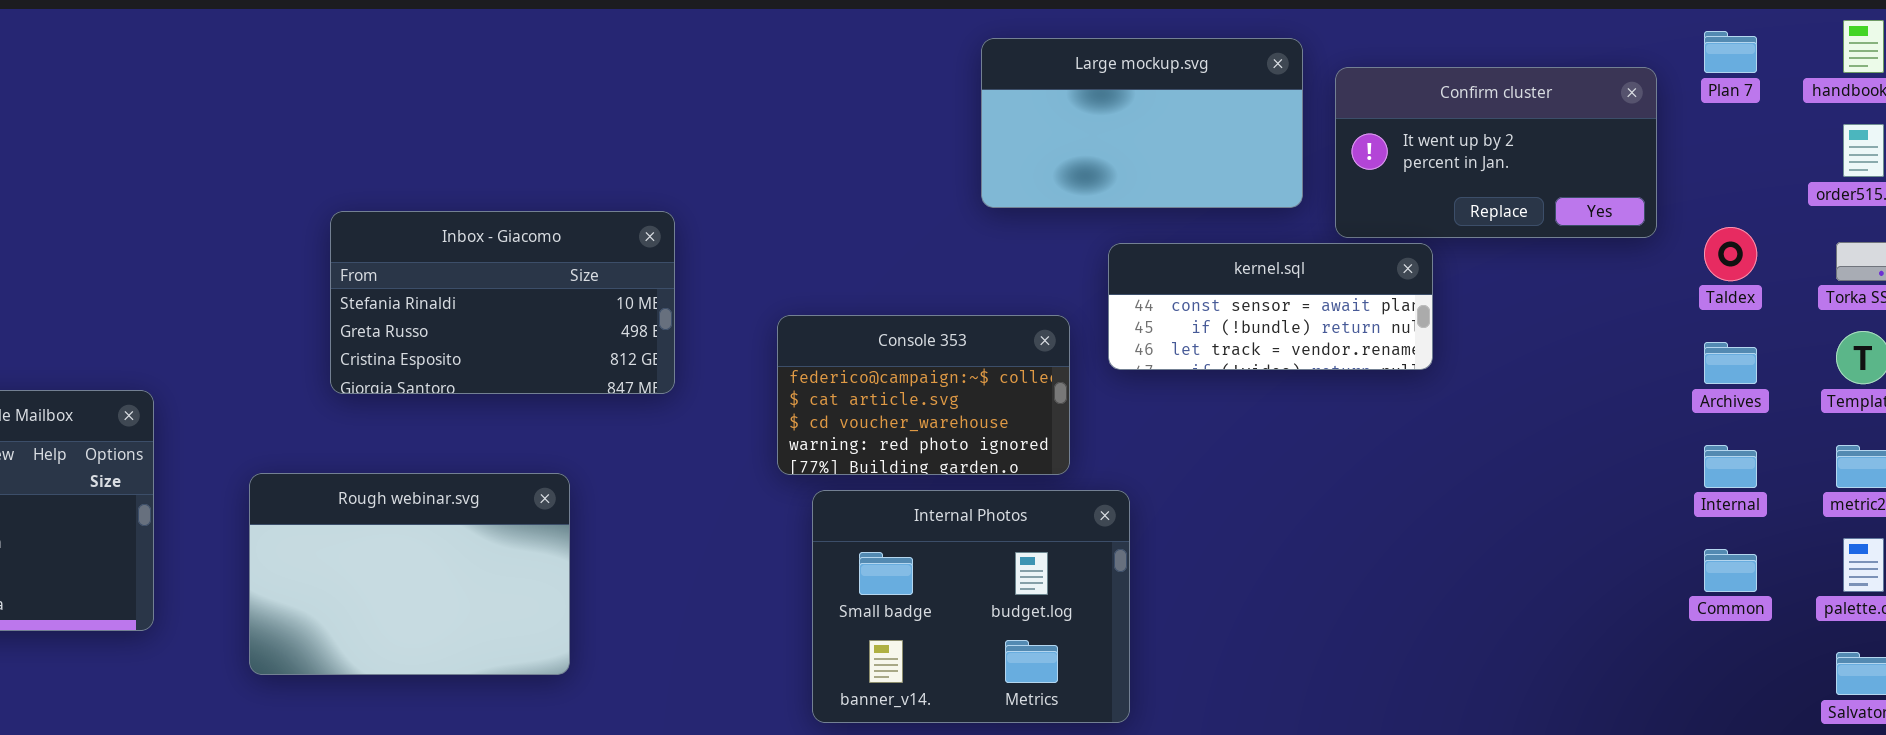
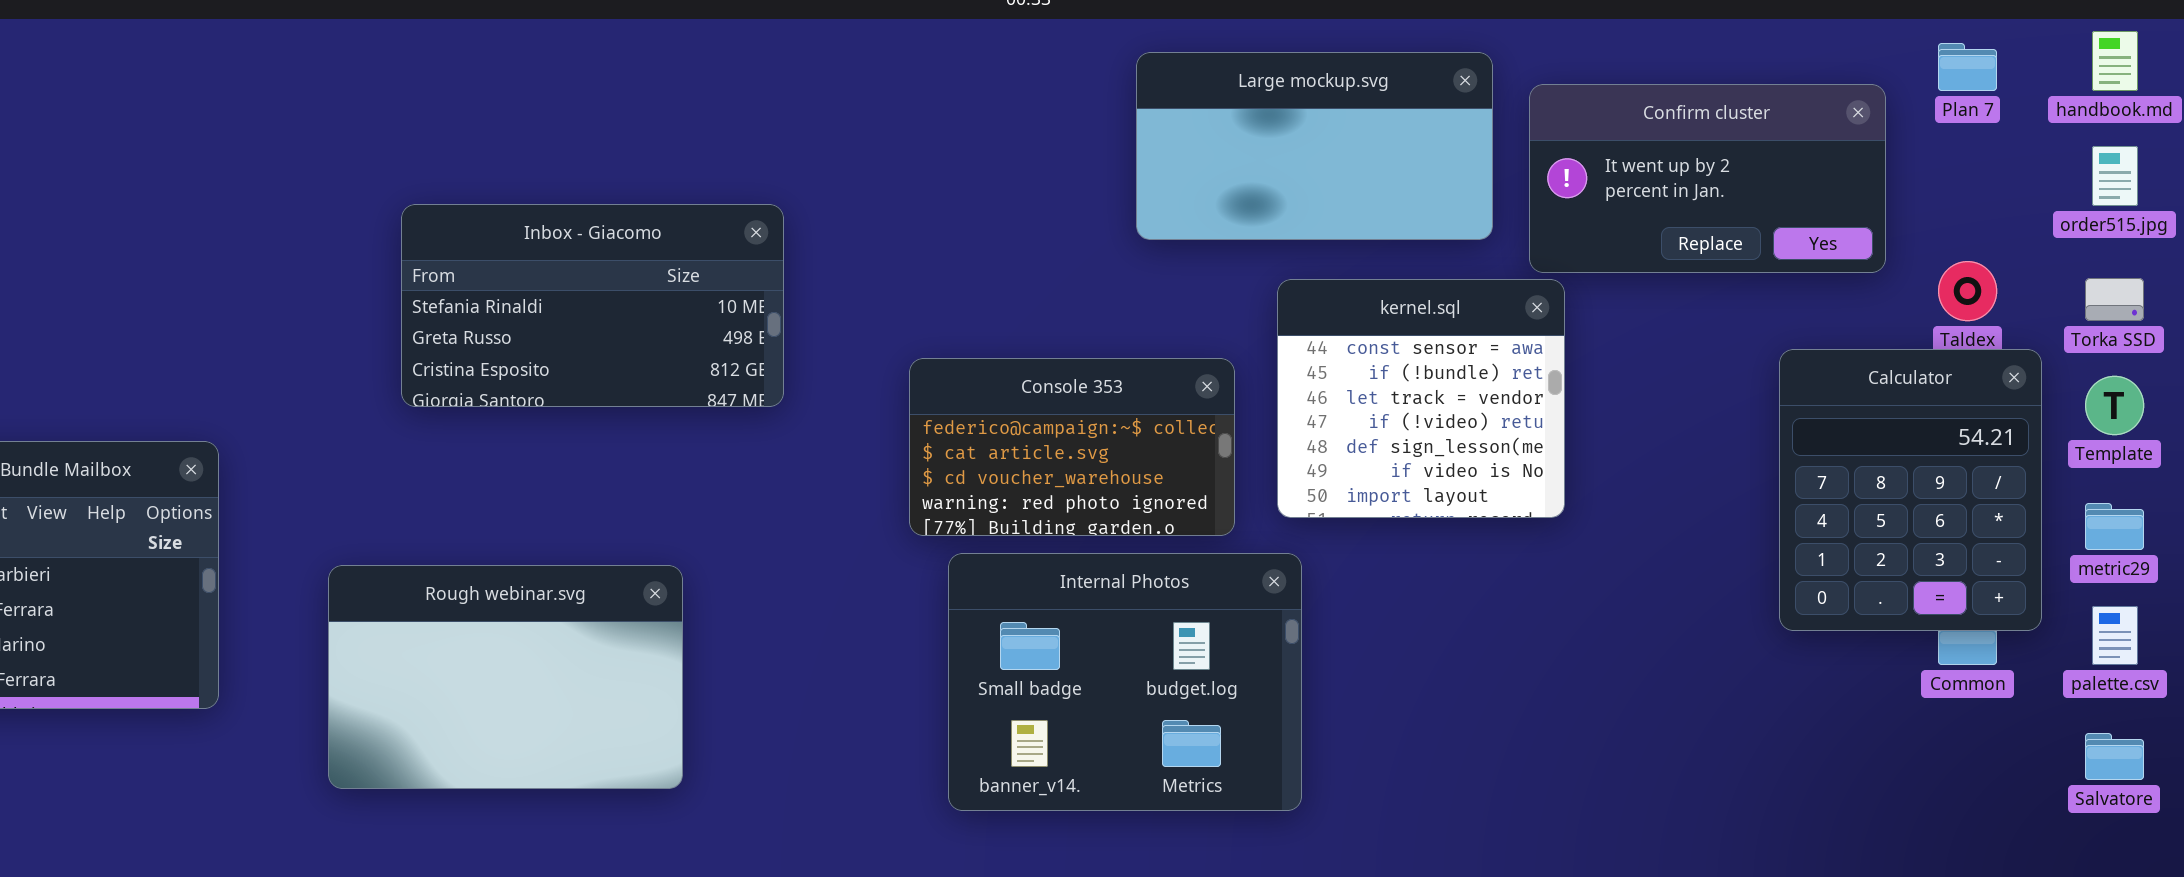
Inbox - Giacomo: [330,211,675,394] -> [401,204,784,407], moved
kernel.sql: [1108,243,1433,370] -> [1277,279,1565,518], resized
Calculator: none -> [1779,349,2042,631], opened
Rough webinar.svg: [249,473,570,675] -> [328,565,683,789], moved

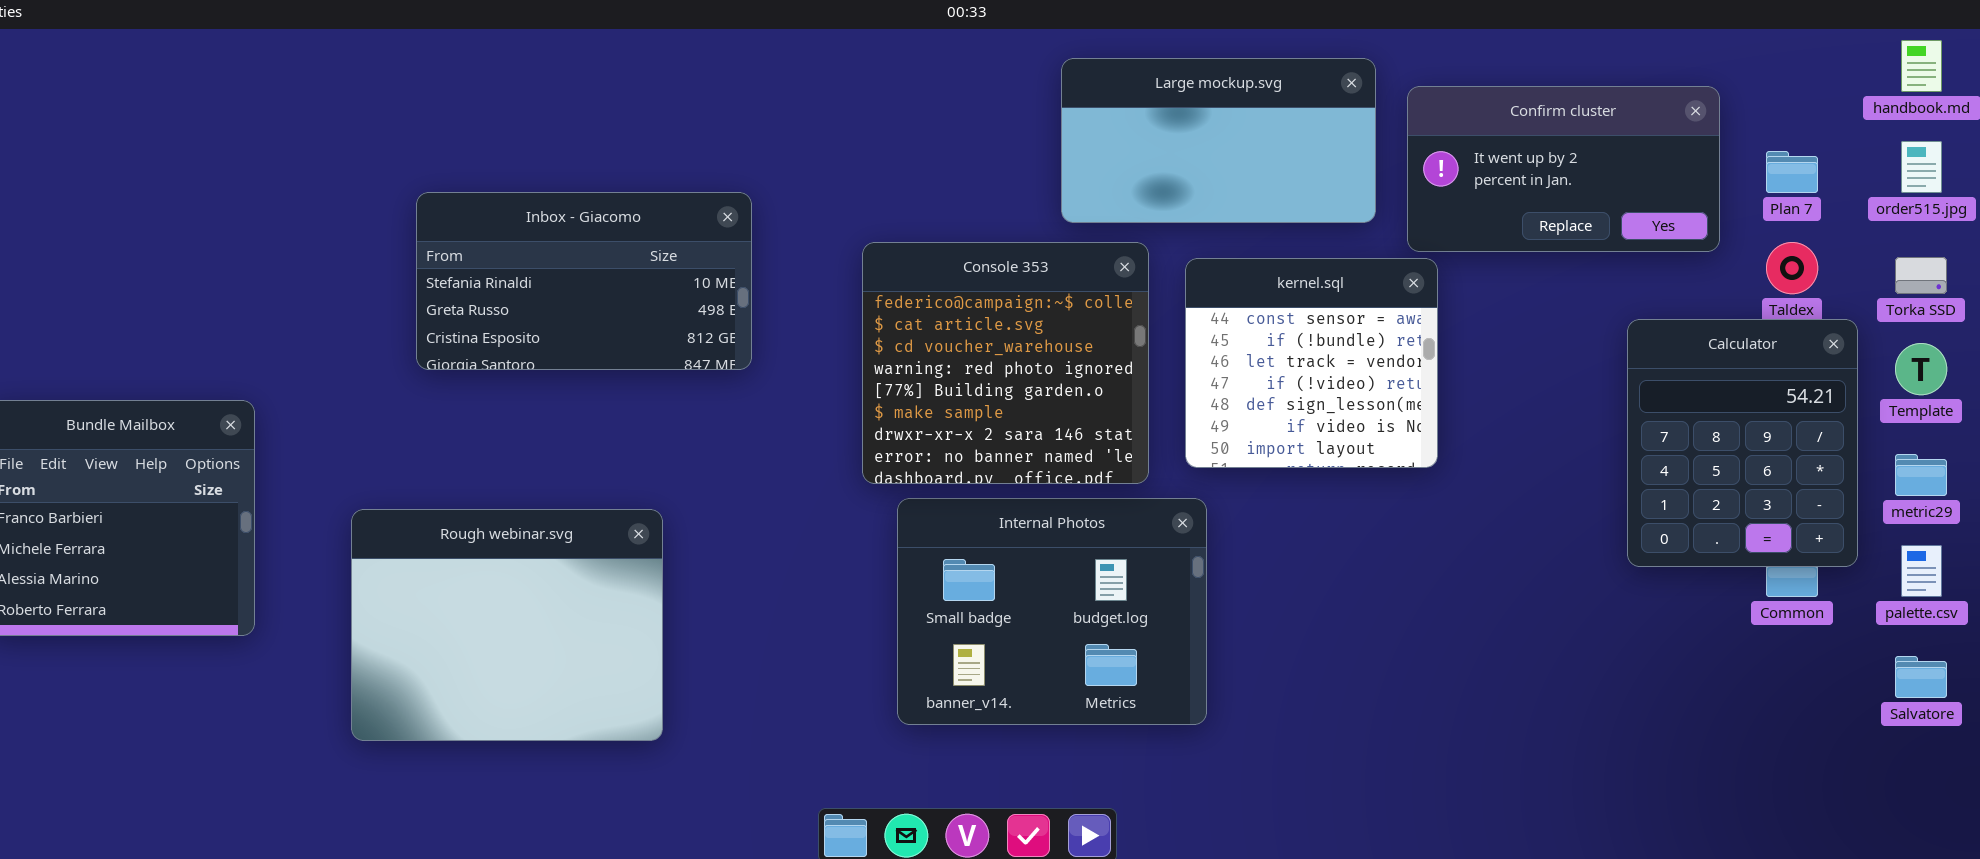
Plan 7: [1938,43,1997,91] -> [1766,151,1818,193], moved
Console 353: [909,358,1235,536] -> [862,242,1149,484], resized
Rough webinar.svg: [328,565,683,789] -> [351,509,663,741], resized

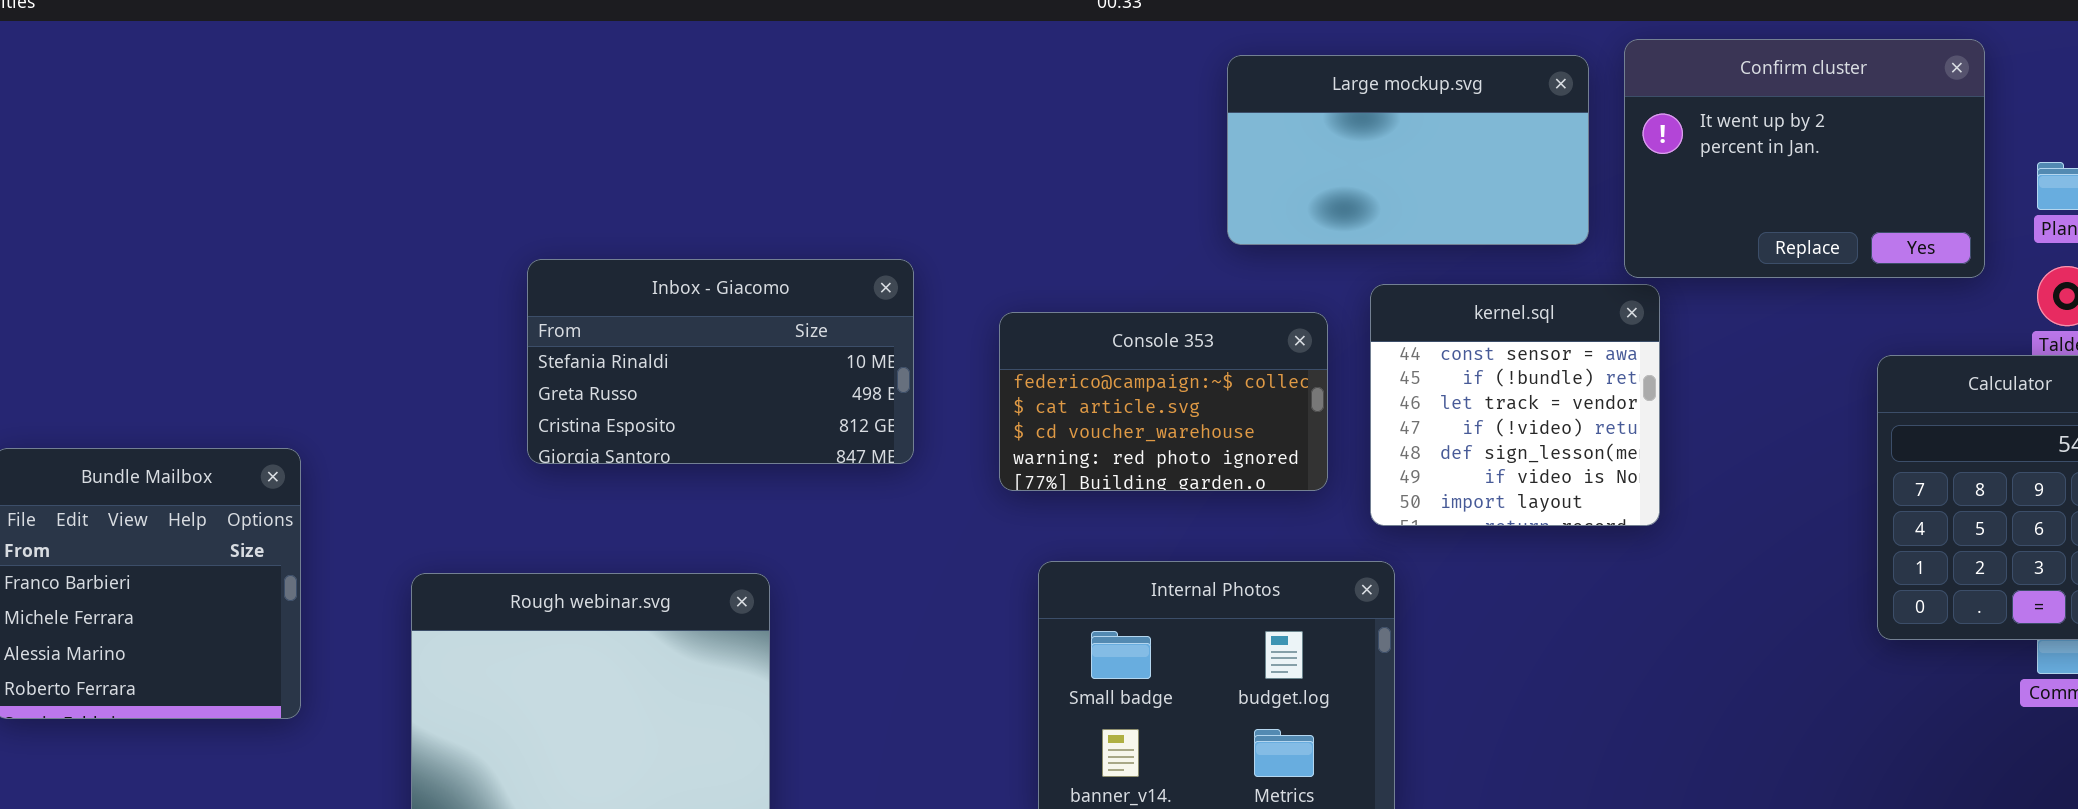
Confirm cluster: [1407,86,1720,252] -> [1624,39,1985,278], resized
Inbox - Giacomo: [416,192,752,370] -> [527,259,914,464], moved
Console 353: [862,242,1149,484] -> [999,312,1328,491], moved, resized

